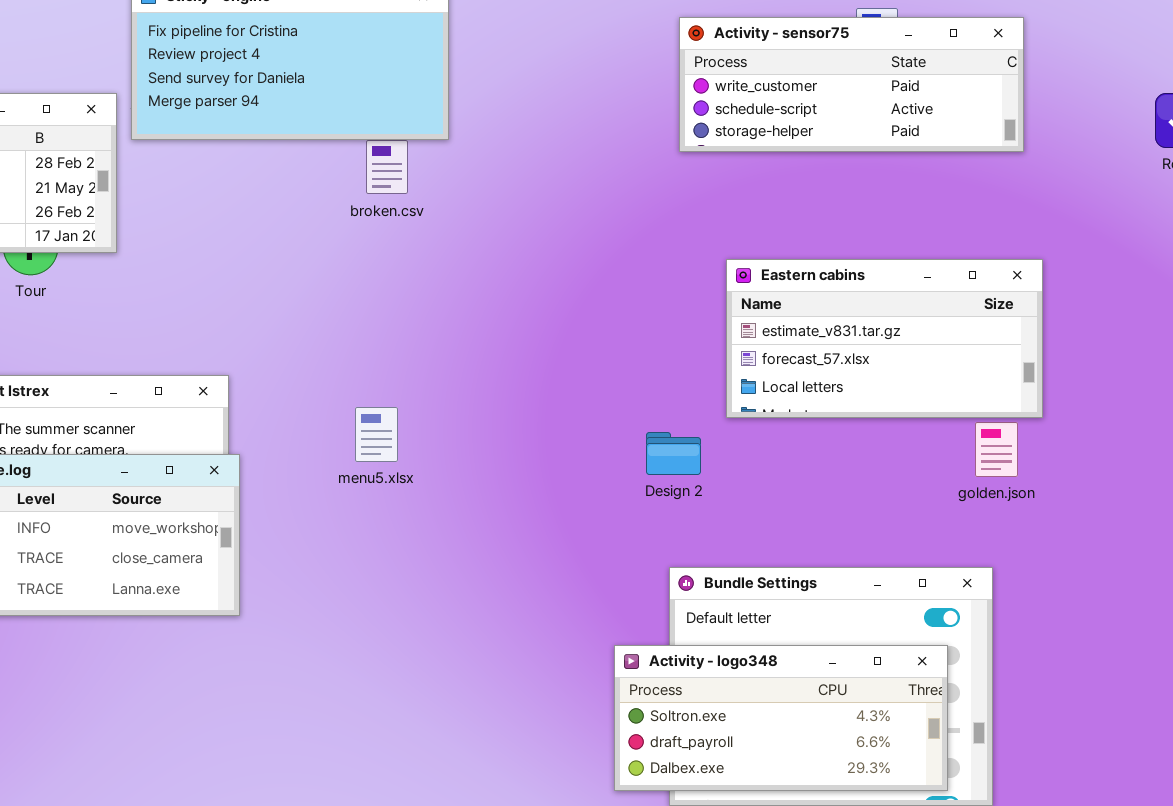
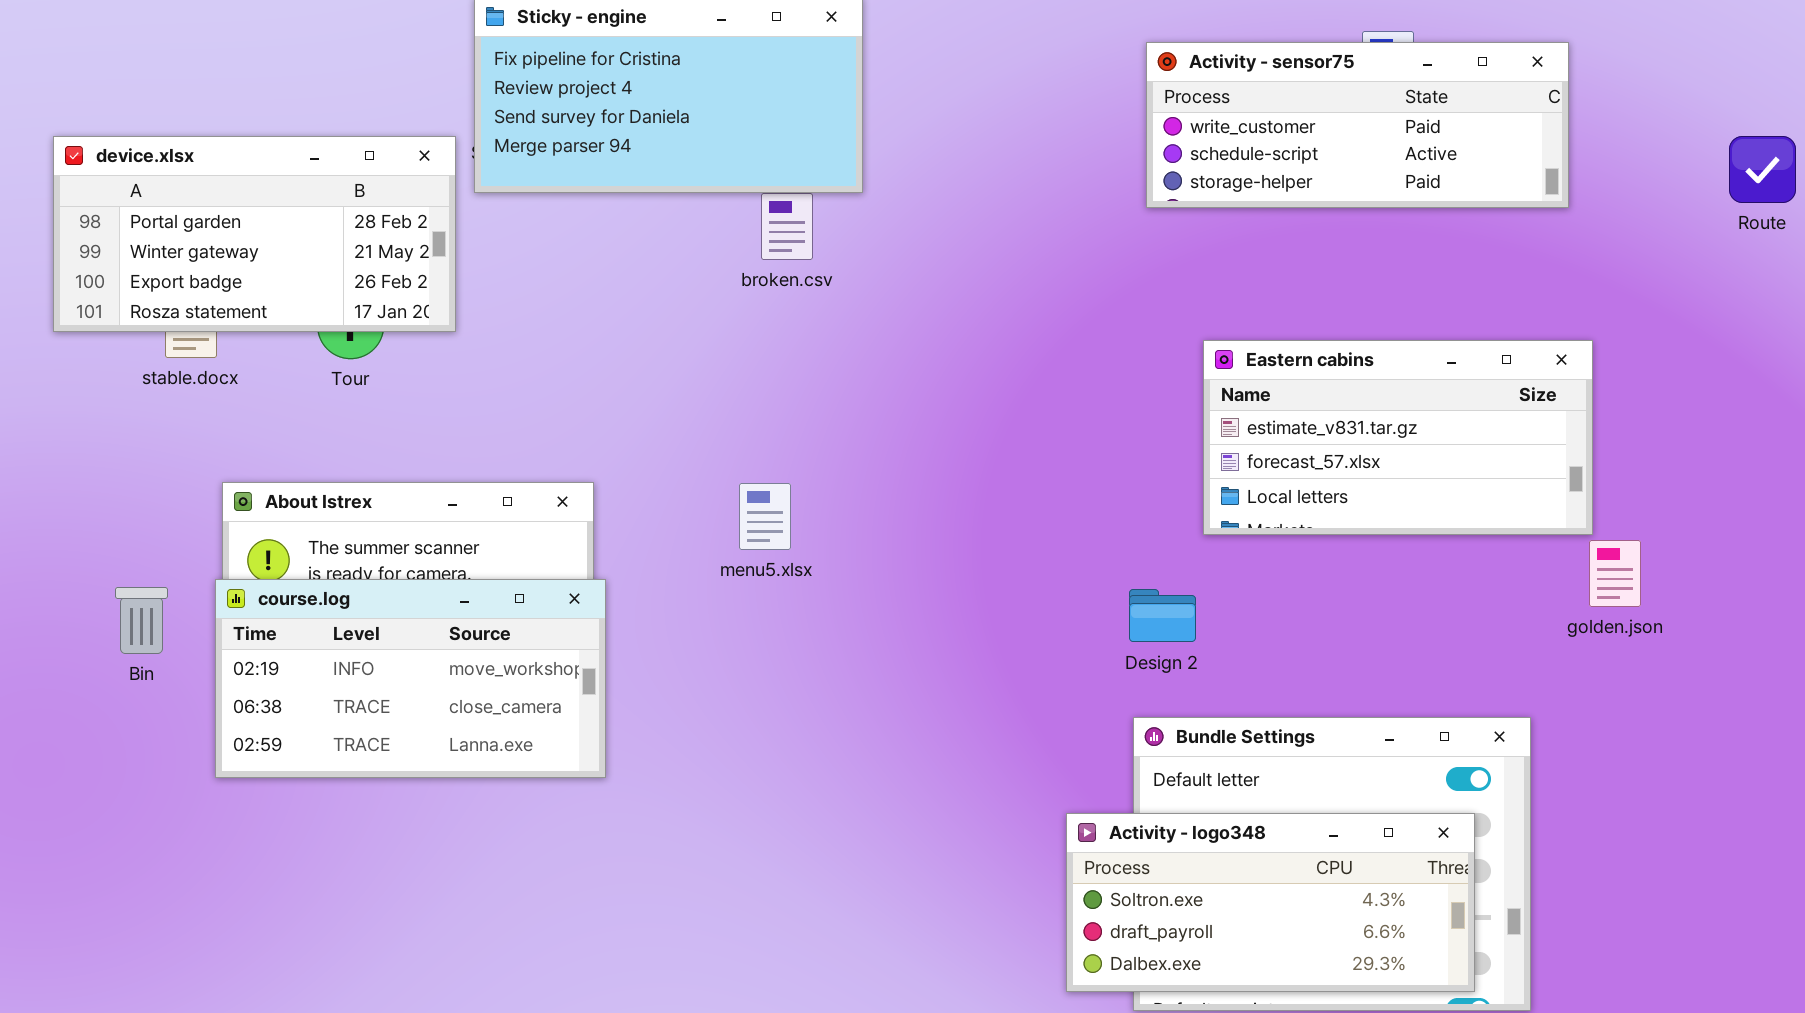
menu5.xlsx: [355,407,398,462] -> [739,483,791,550], moved
golden.json: [975,422,1018,477] -> [1589,540,1641,607], moved
Design 2: [646,432,701,475] -> [1129,589,1196,642], moved

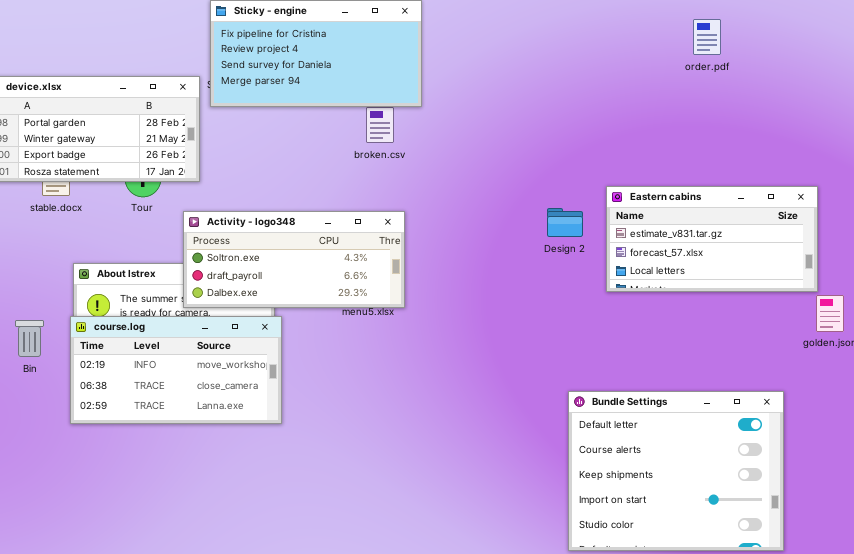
Activity - sensor75: [1146,42,1569,208] -> none, closed
Design 2: [1129,589,1196,642] -> [547,208,583,237], moved
Activity - logo348: [1066,813,1475,992] -> [183,211,405,308], moved

